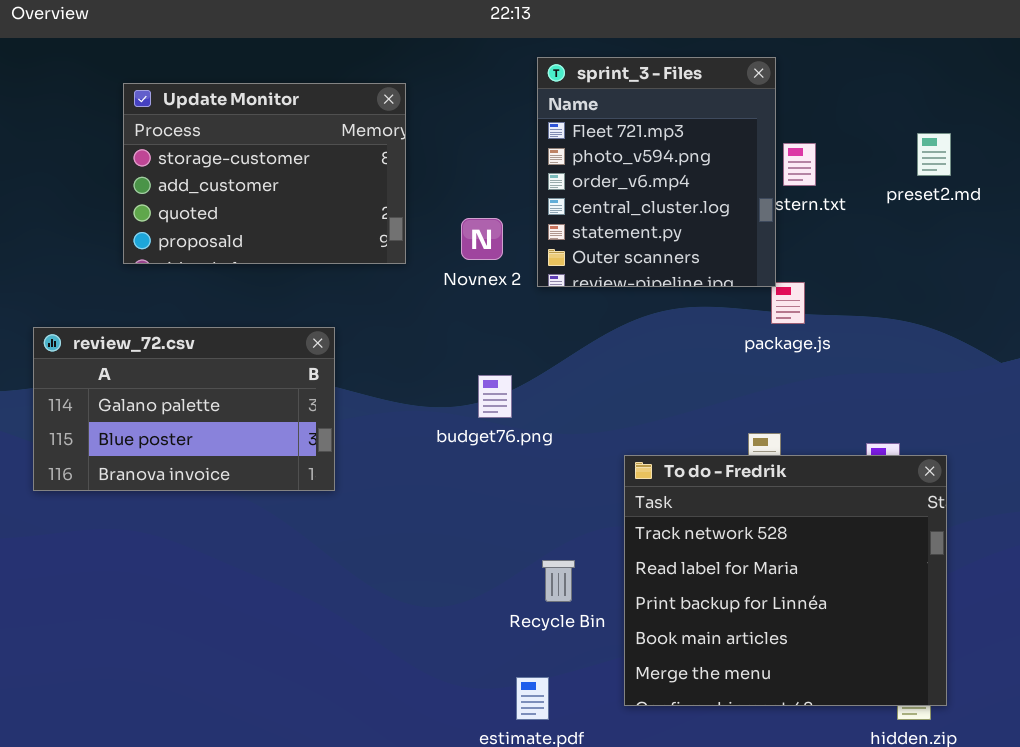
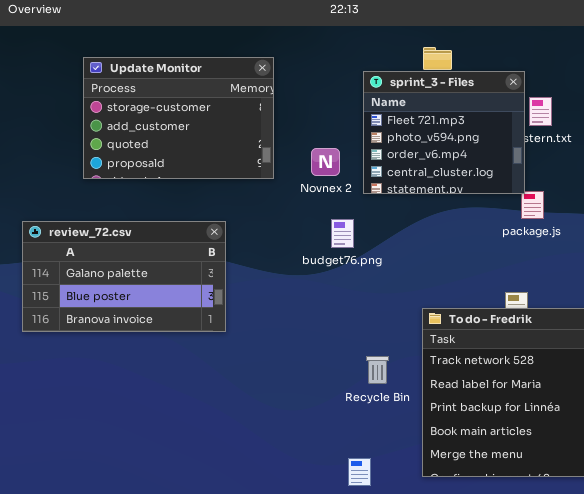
sprint_3 - Files: [537,57,776,287] -> [363,71,525,194], resized
budget76.png: [478,375,512,418] -> [331,219,354,248], moved
Recycle Bin: [542,560,575,602] -> [366,356,389,384], moved

